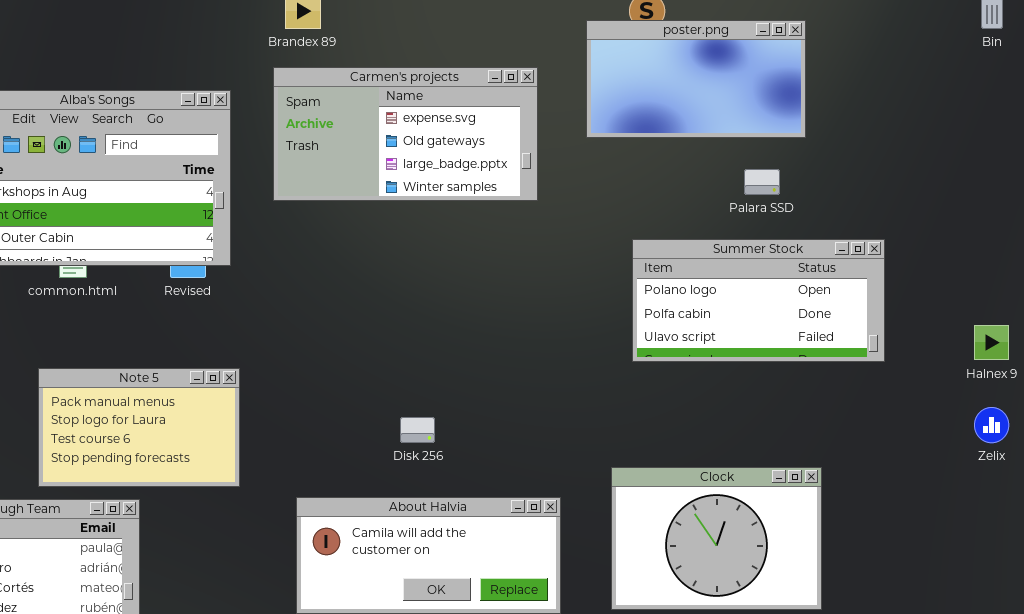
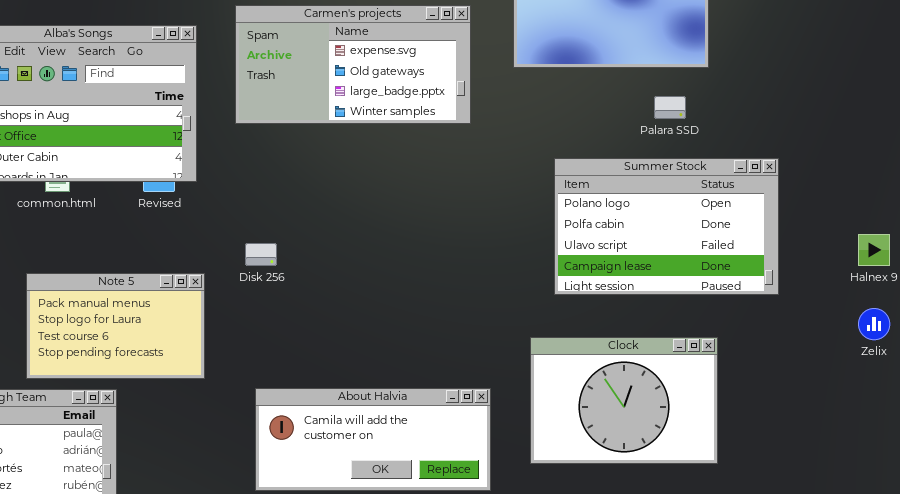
Summer Stock: [632,239,885,362] -> [554,158,779,295], resized
Disk 256: [400,417,435,443] -> [245,243,277,266], moved
Clock: [611,467,822,610] -> [530,337,718,464], moved

